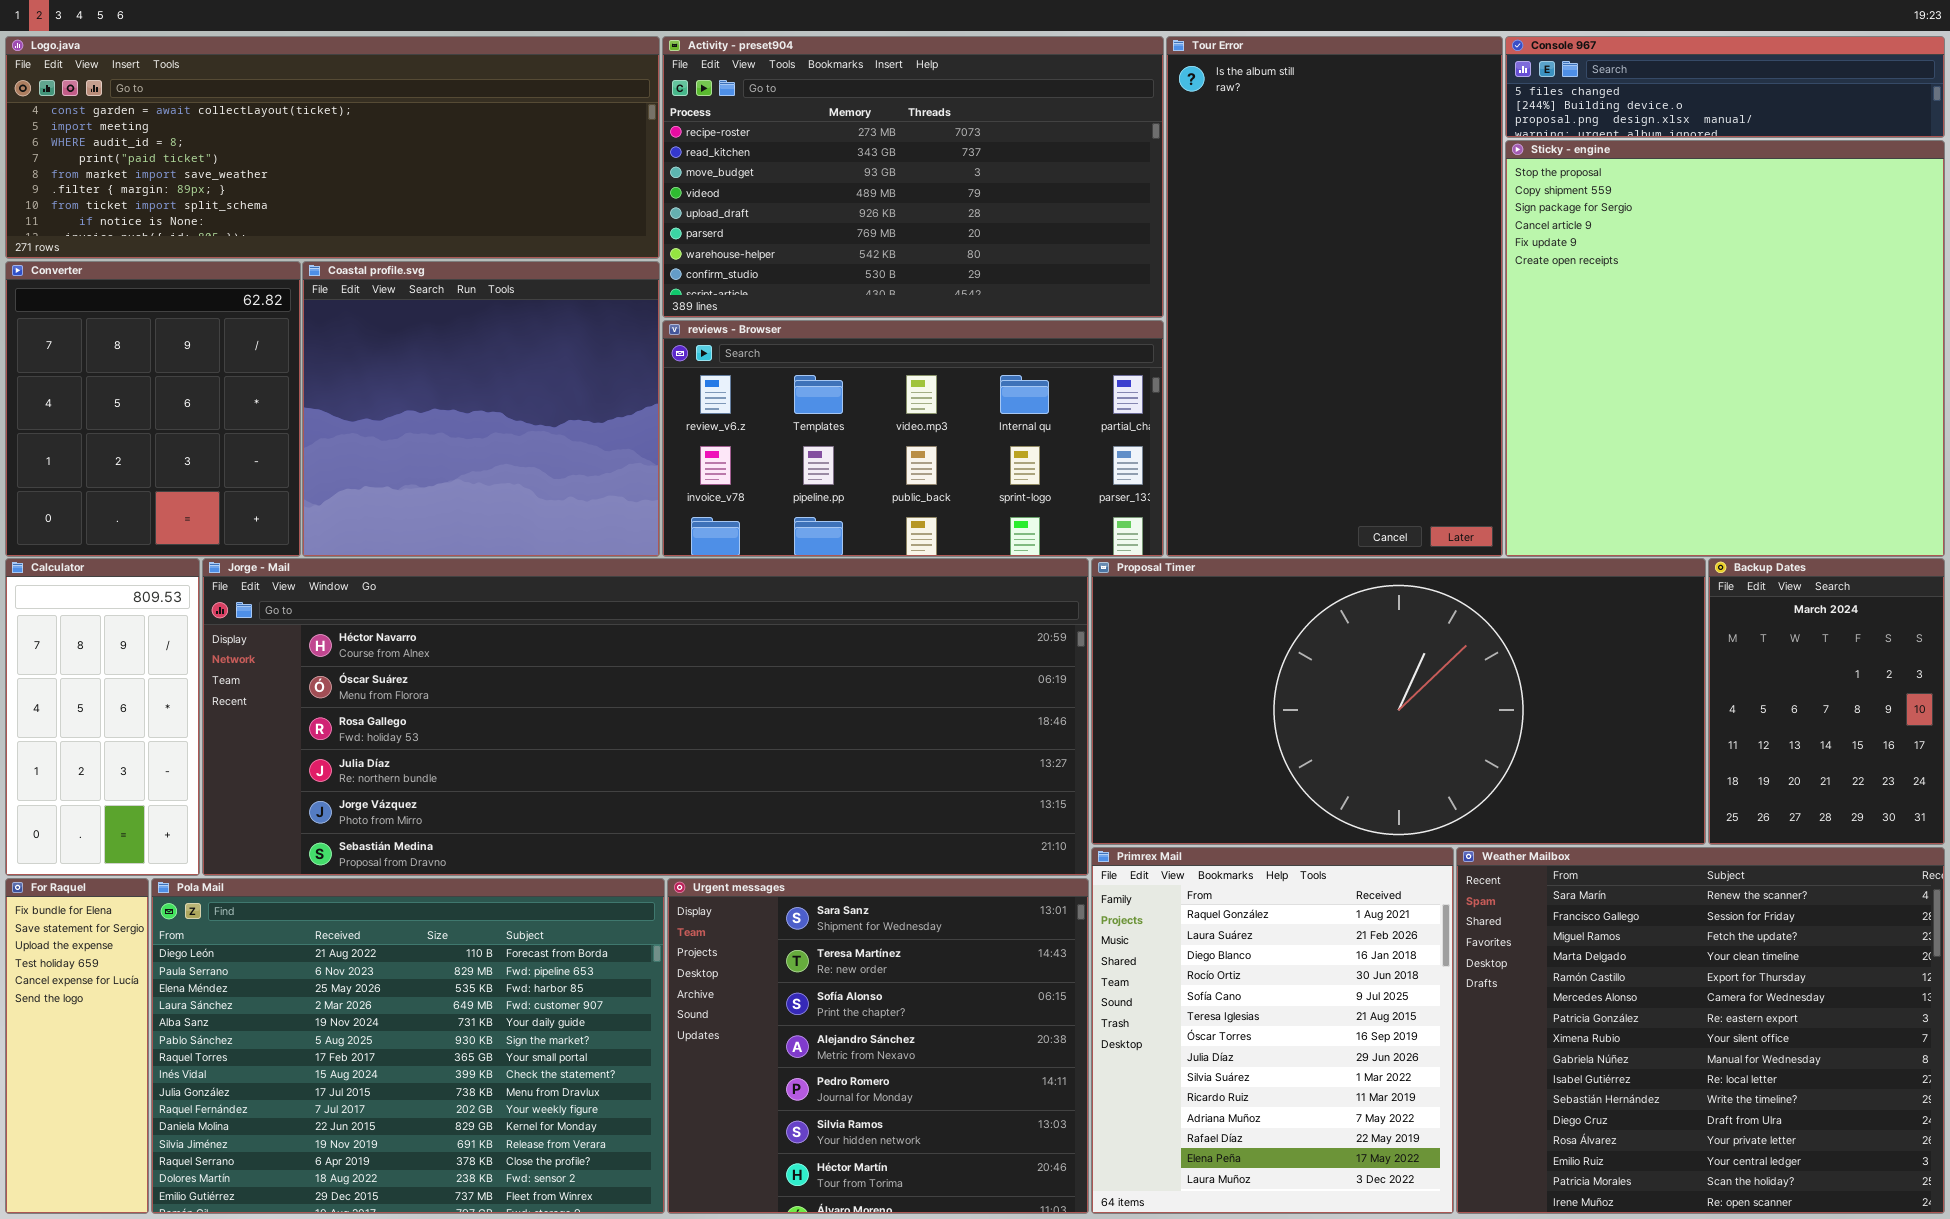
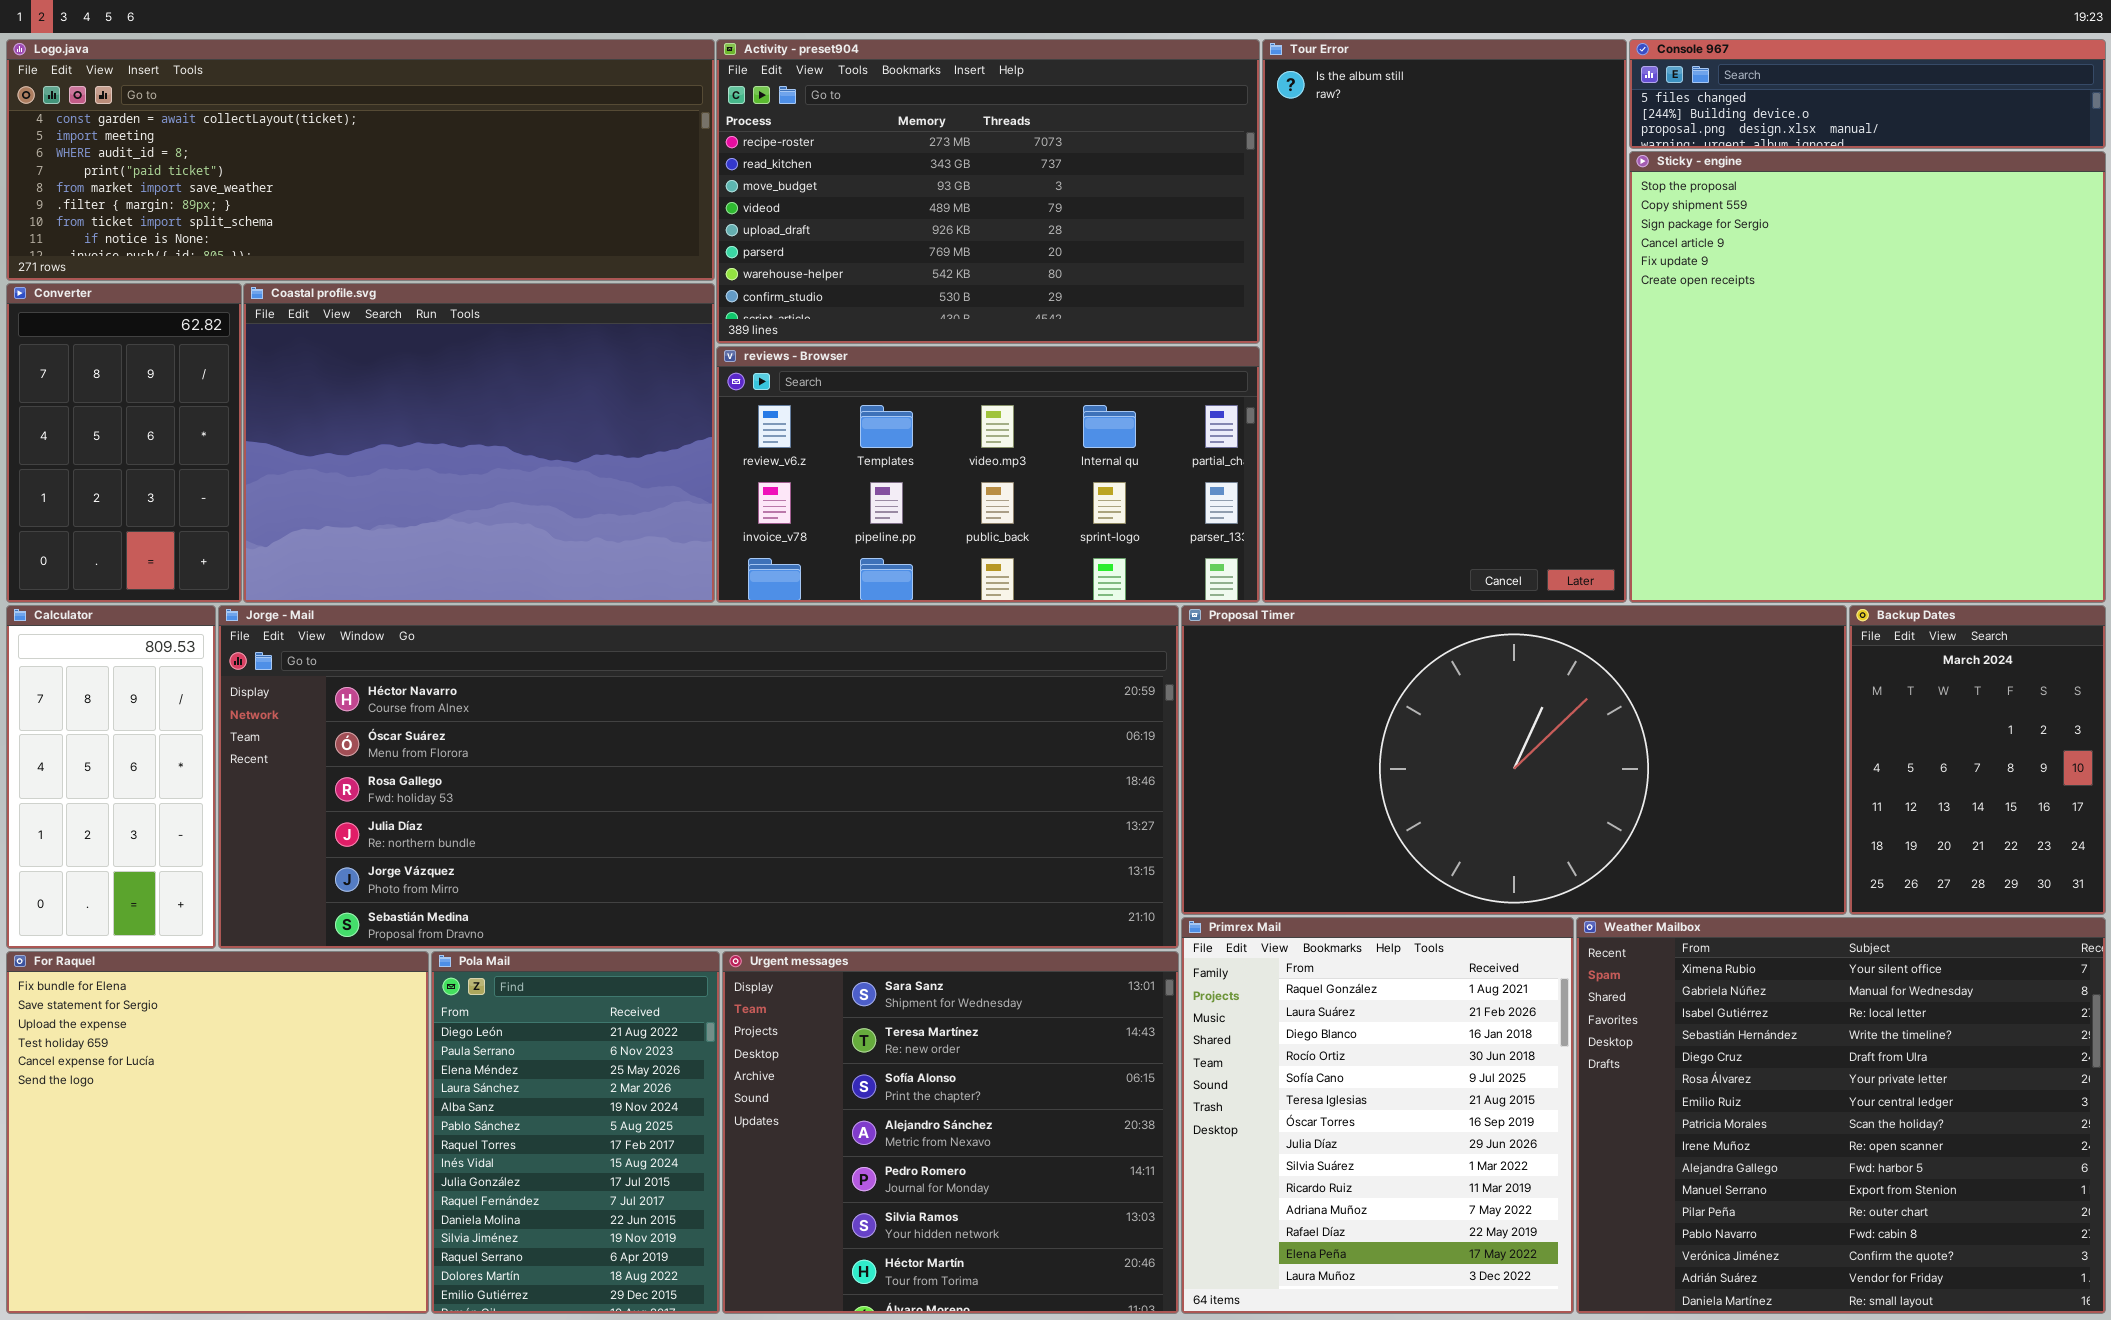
Converter: [5,261,301,557] -> [6,283,242,603], resized
Coastal profile.svg: [302,261,660,557] -> [243,283,715,603], resized
Weather Mailbox: [1456,847,1945,1214] -> [1576,917,2106,1314], scrolled down 7 rows
For Raquel: [5,878,149,1214] -> [6,951,429,1314], resized
Pola Mail: [151,878,665,1214] -> [431,951,720,1314], resized

